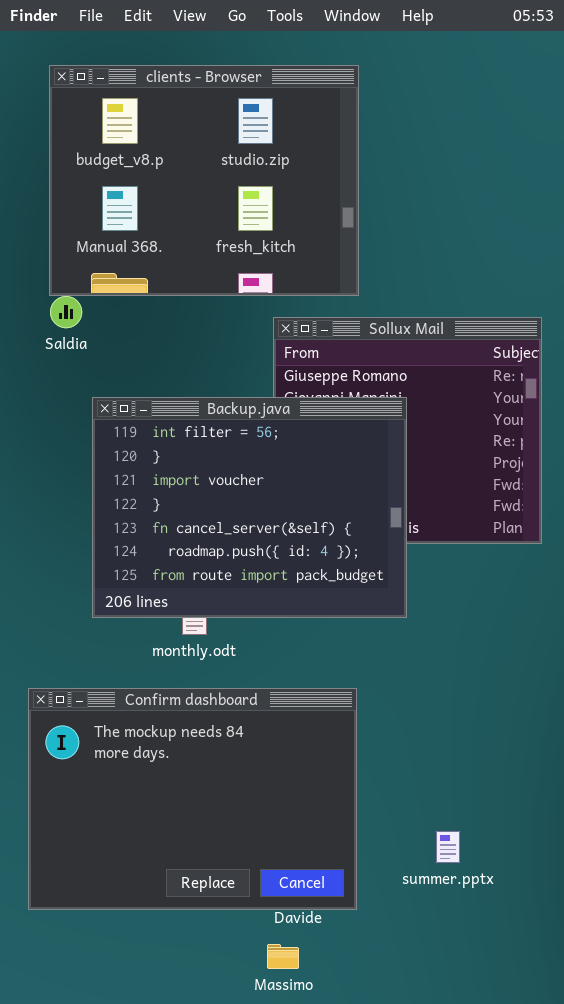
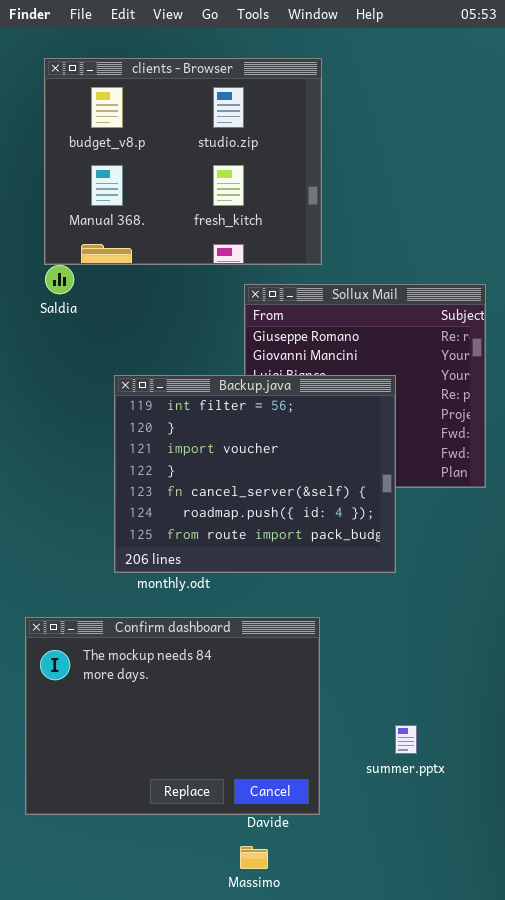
Backup.java: [92,397,407,618] -> [114,375,396,573], moved
summer.pptx: [436,831,460,863] -> [395,725,417,754], moved

